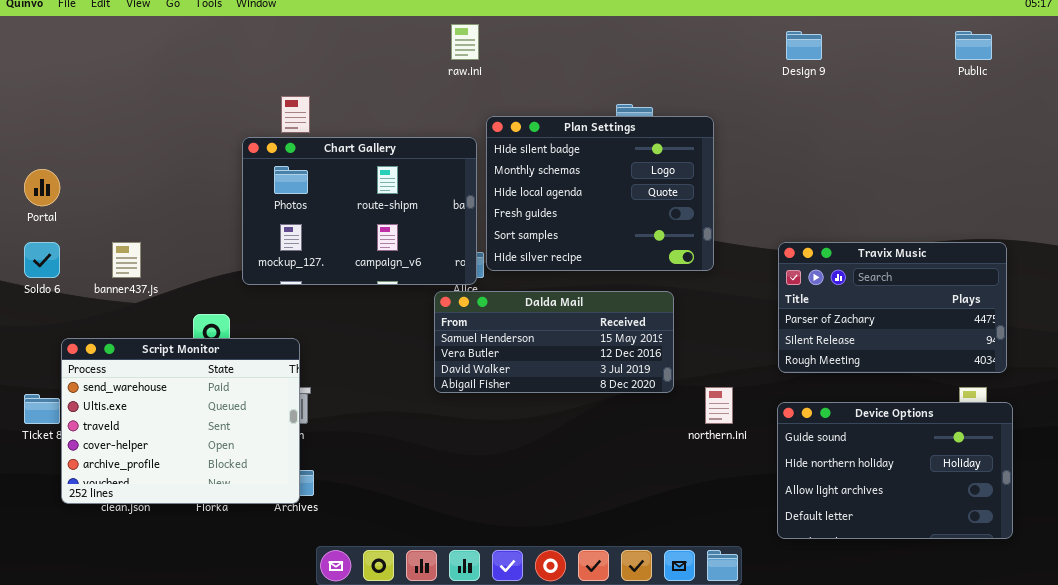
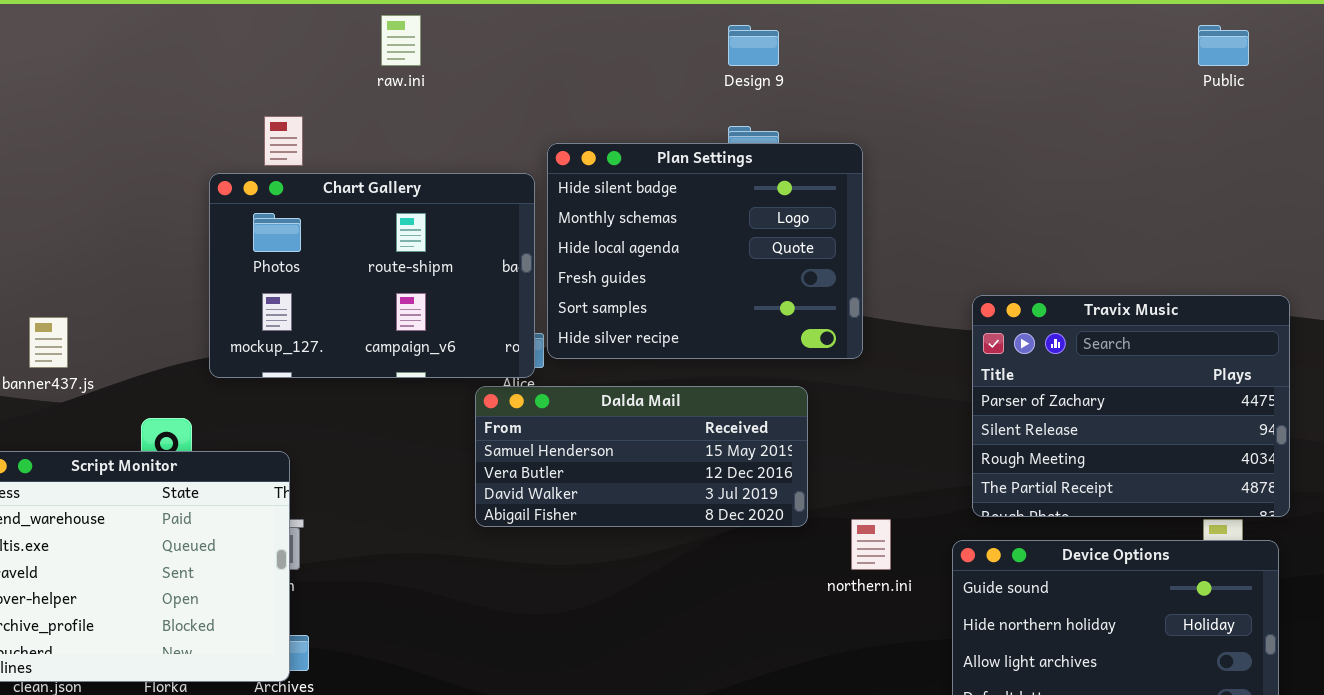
raw.ini: [451,24,479,60] -> [381,15,421,66], moved
Design 9: [786,31,822,60] -> [728,25,779,66], moved
Travix Music: [778,242,1007,373] -> [972,295,1290,517], moved, resized

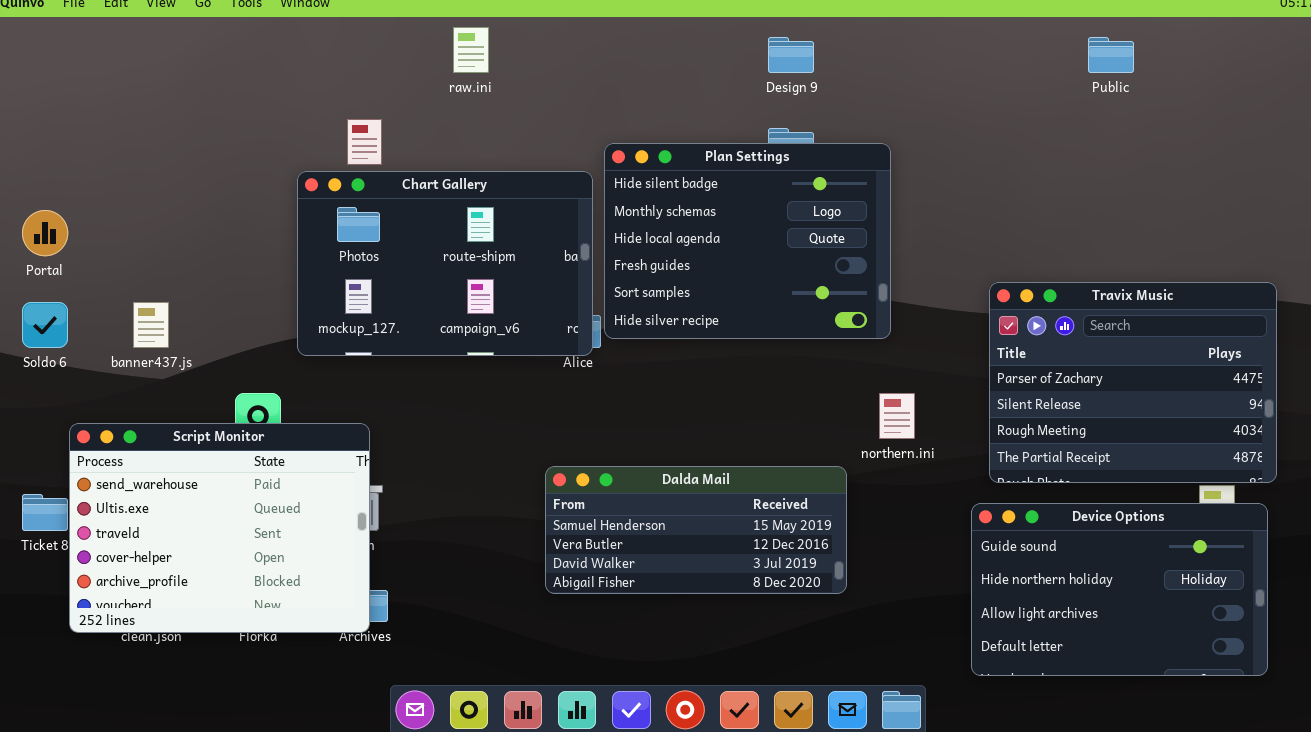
Public: [1198,25,1249,66] -> [1088,37,1134,73], moved
Dalda Mail: [475,386,808,527] -> [545,466,847,594], moved
northern.ini: [851,519,891,570] -> [879,393,915,439], moved

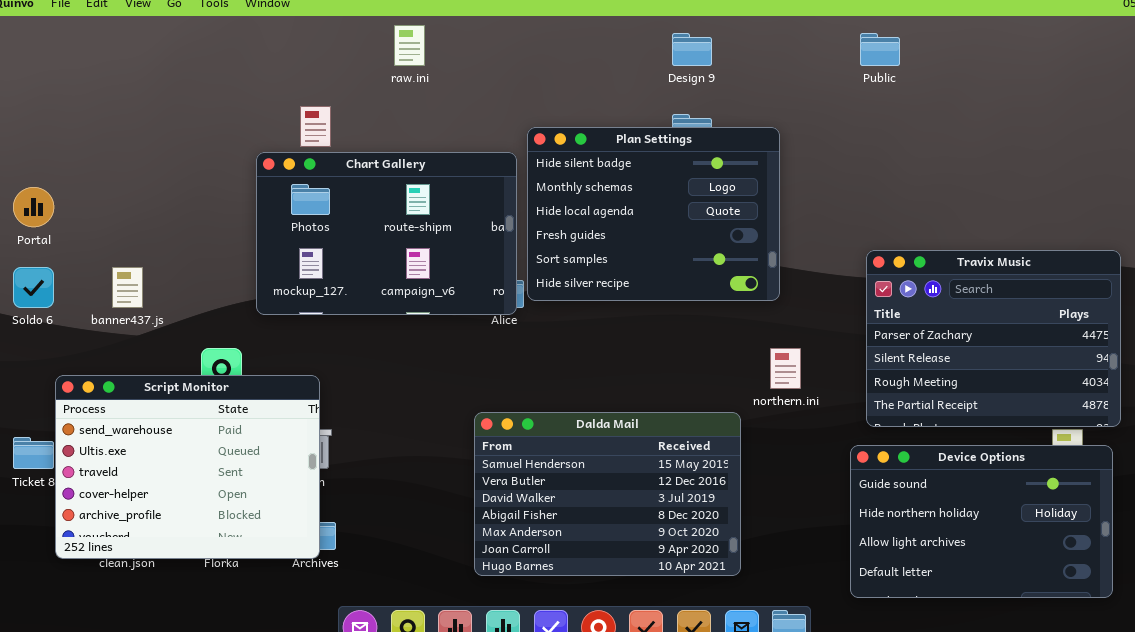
Public: [1088,37,1134,73] -> [860,33,900,66], moved
Dalda Mail: [545,466,847,594] -> [474,412,741,576], resized

